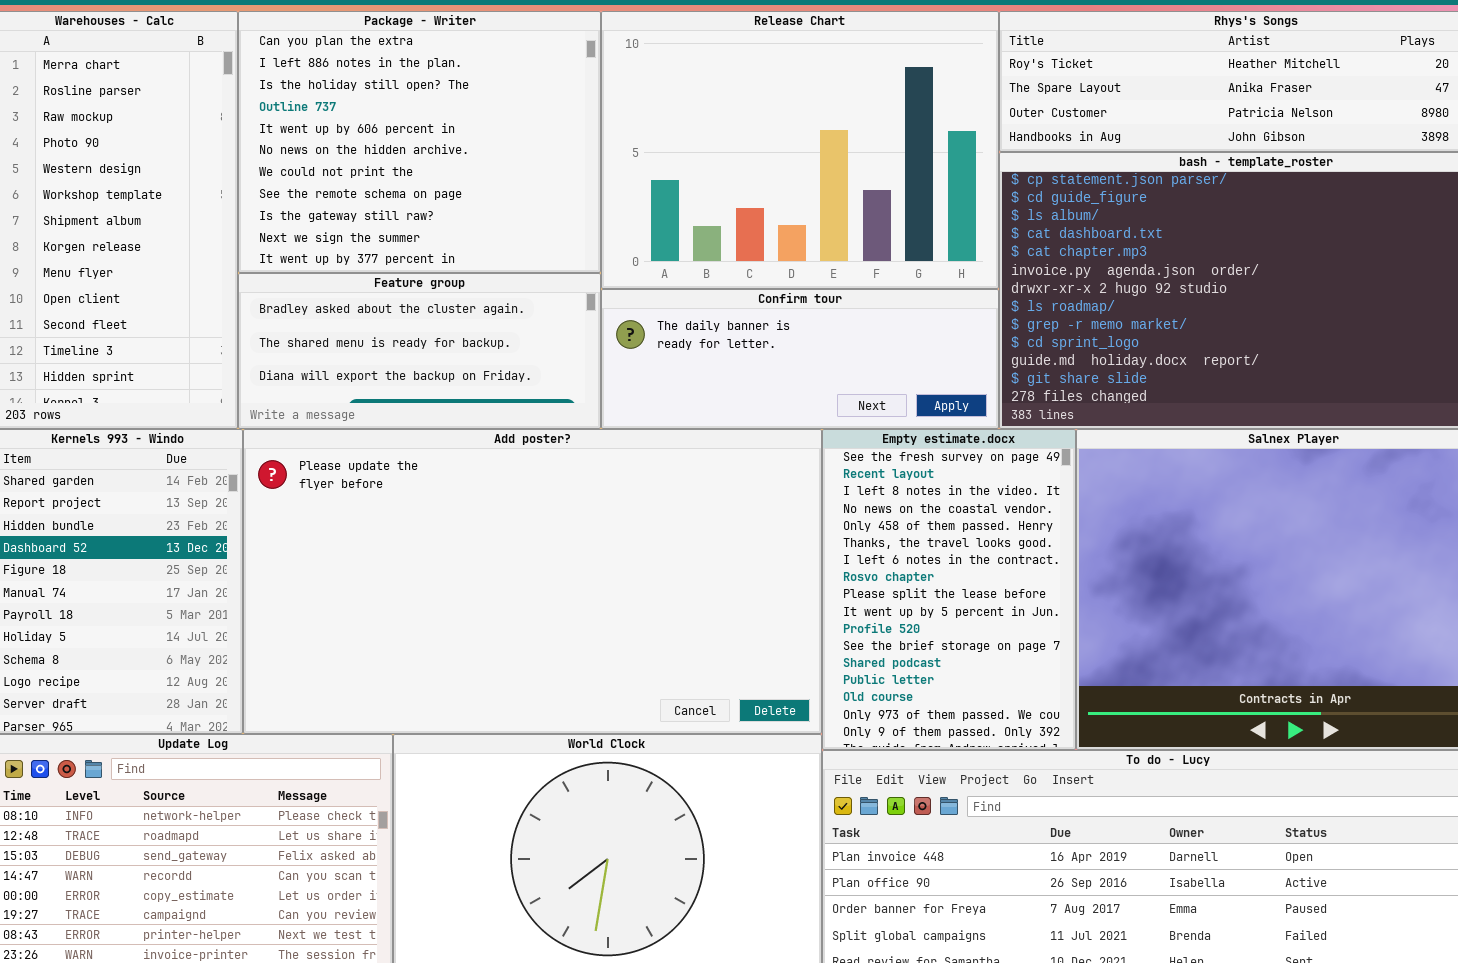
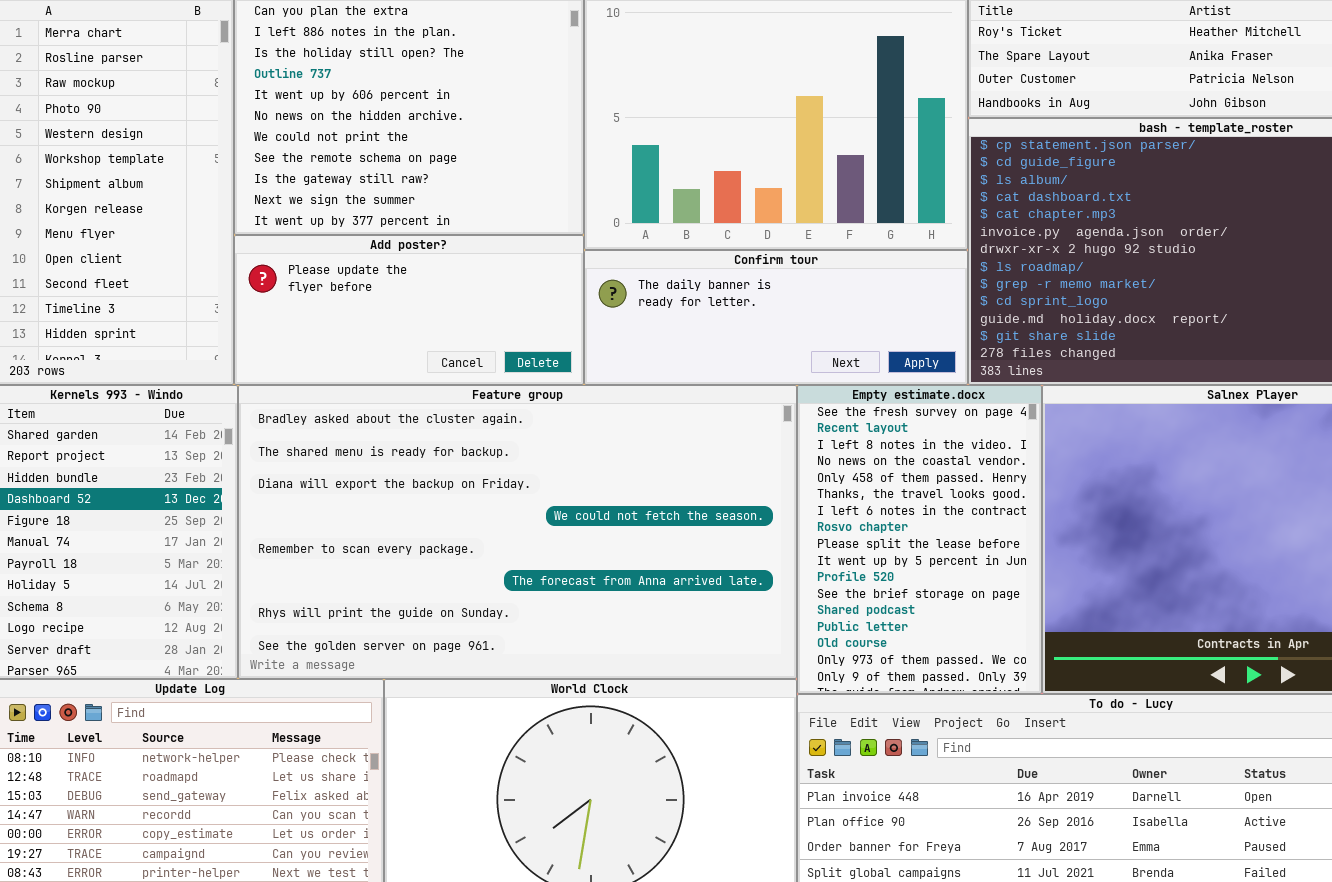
Feature group: [238,273,601,429] -> [238,385,797,679], moved, resized
Add poster?: [243,429,822,734] -> [234,235,584,385], moved, resized

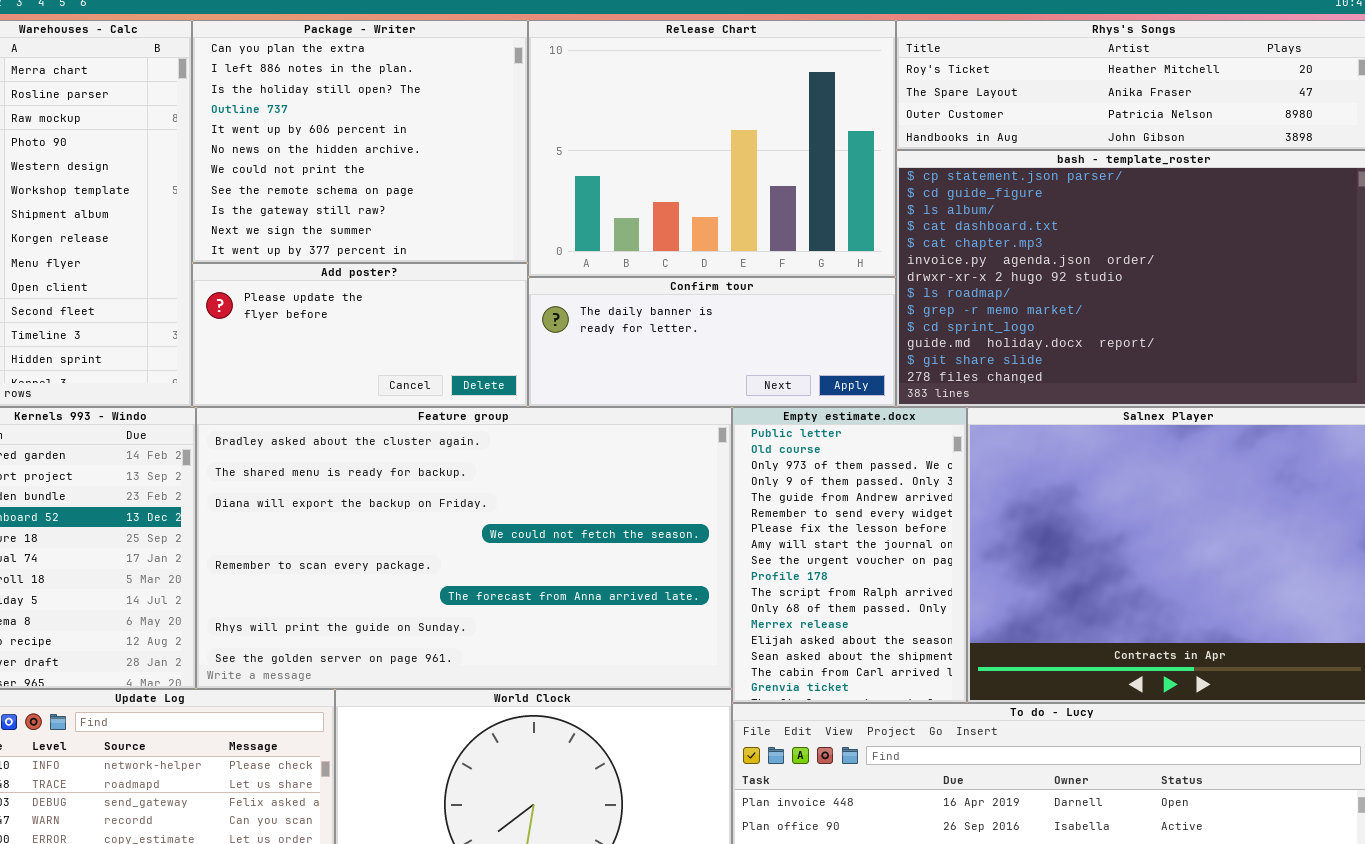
Empty estimate.docx: [797,385,1042,694] -> [732,407,967,703], scrolled down 13 rows

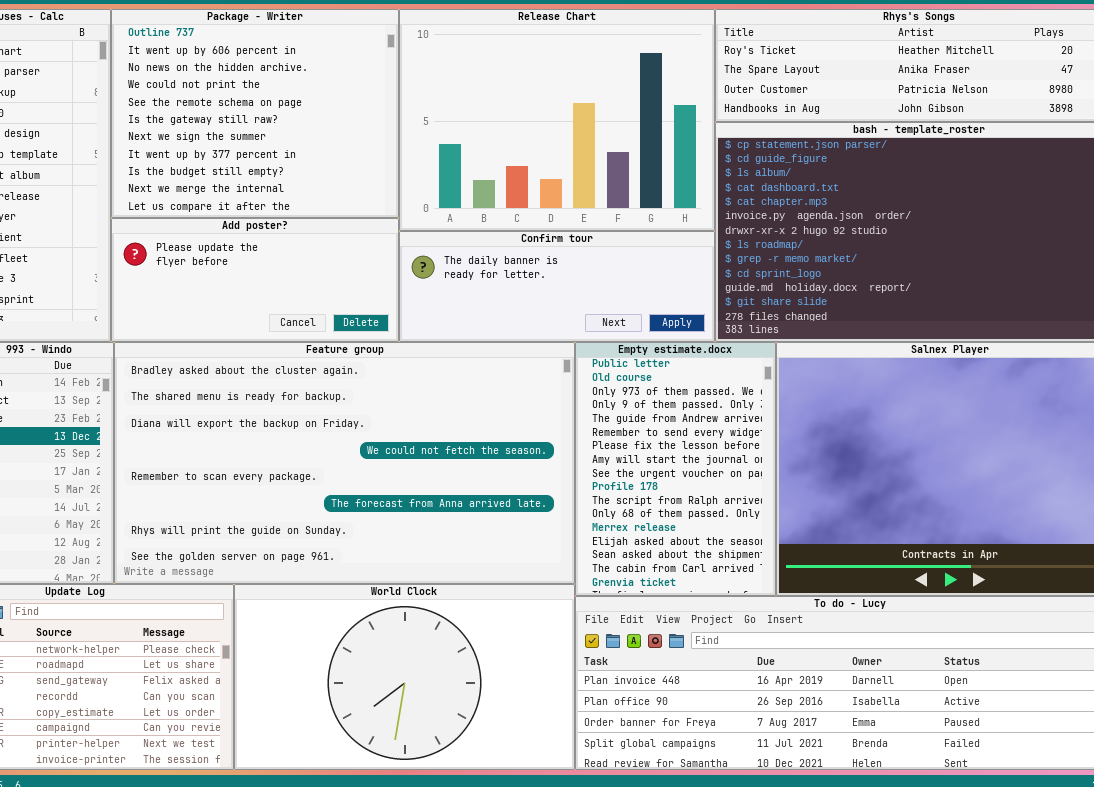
Package - Writer: [192,20,528,263] -> [111,9,399,218], scrolled down 3 rows

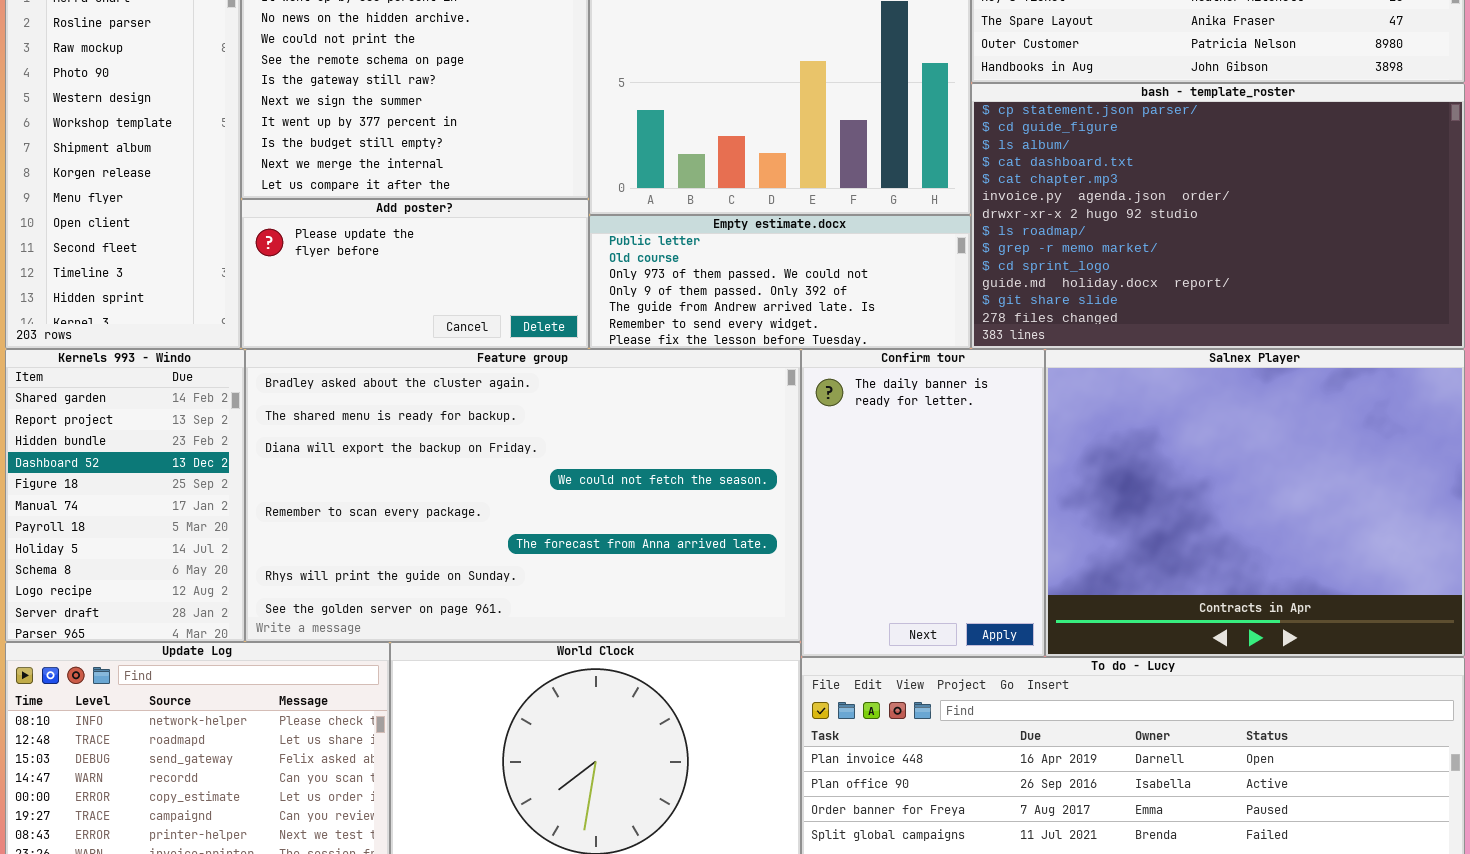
Confirm tour: [399,231,715,342] -> [801,349,1045,657], moved, resized
Empty estimate.docx: [575,342,776,596] -> [589,215,971,349], moved, resized

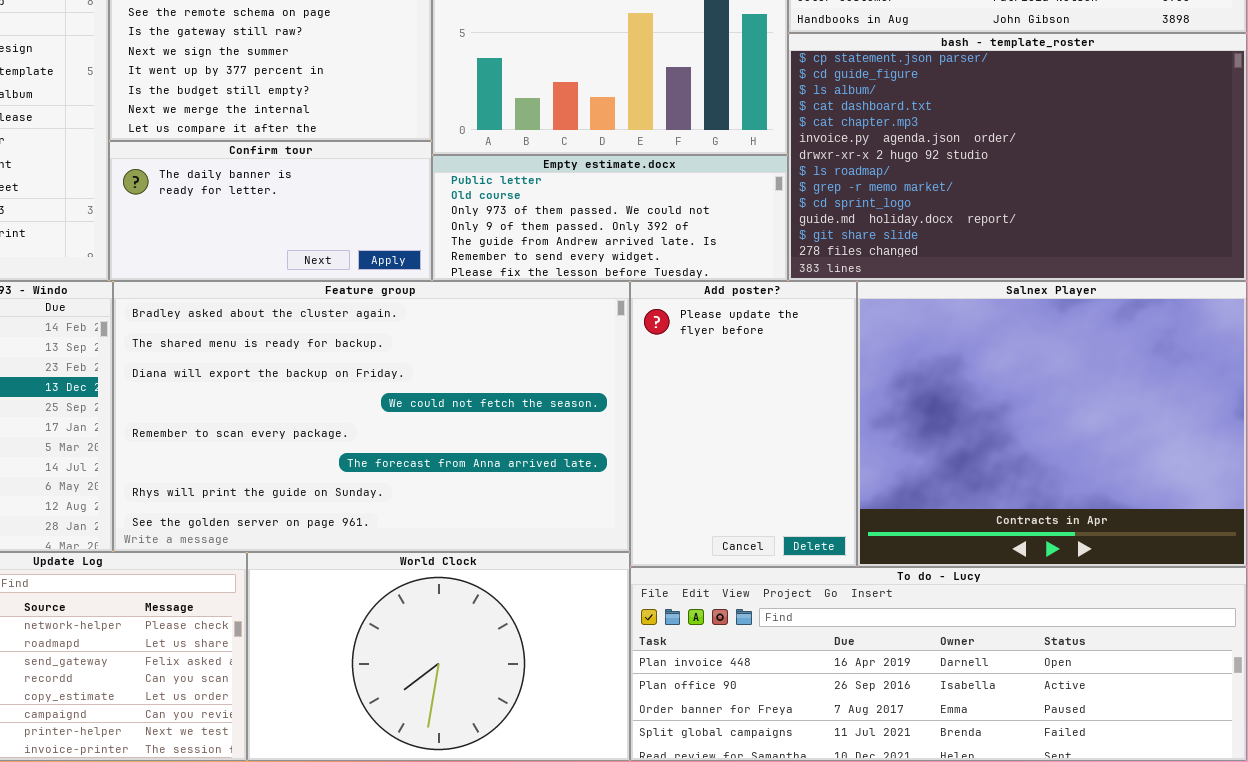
Add poster?: [241,199,589,349] -> [630,281,857,567], moved, resized
Confirm tour: [801,349,1045,657] -> [109,141,432,281], moved, resized

